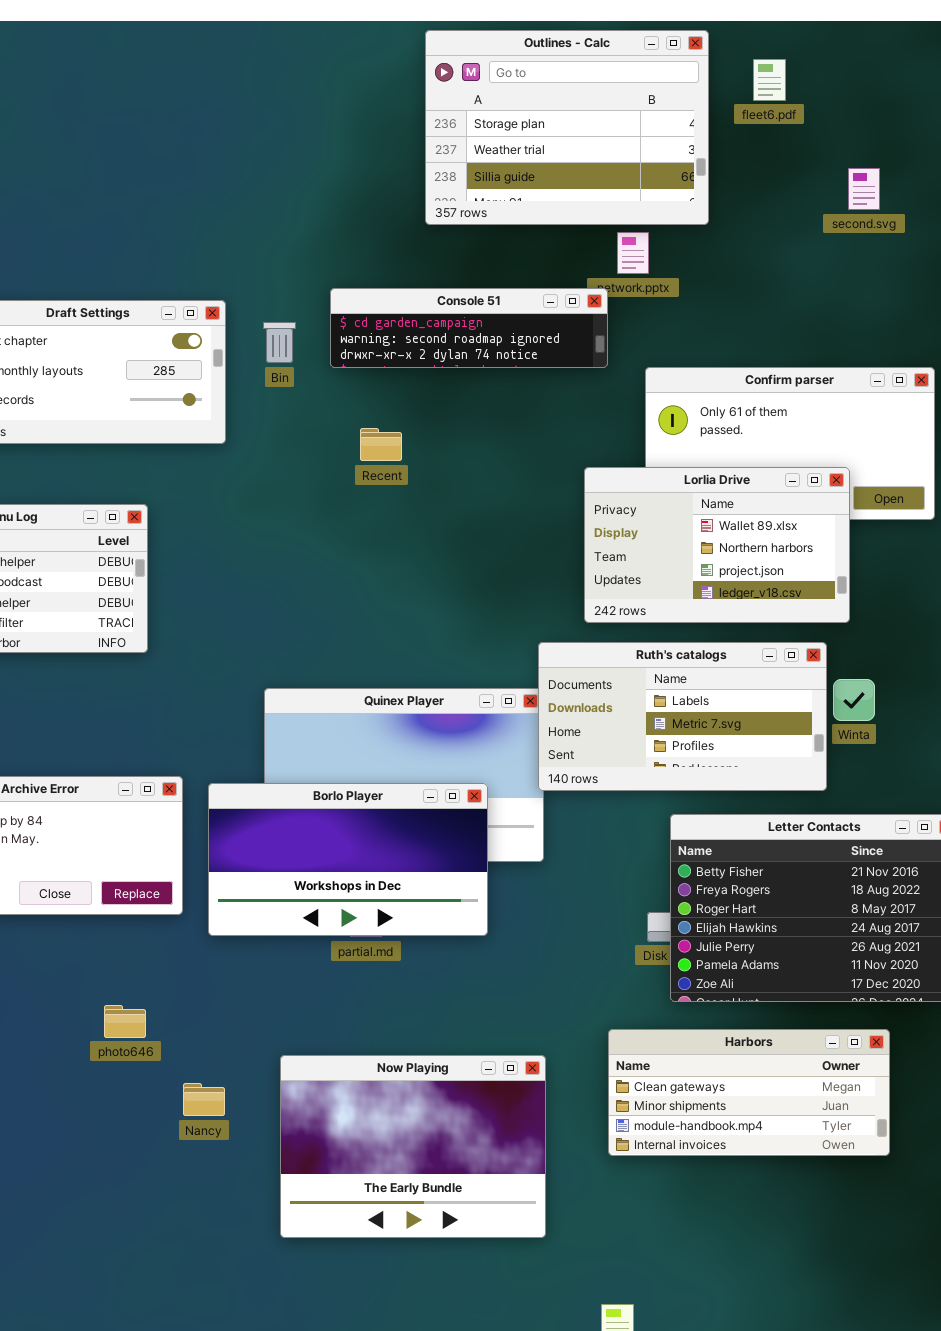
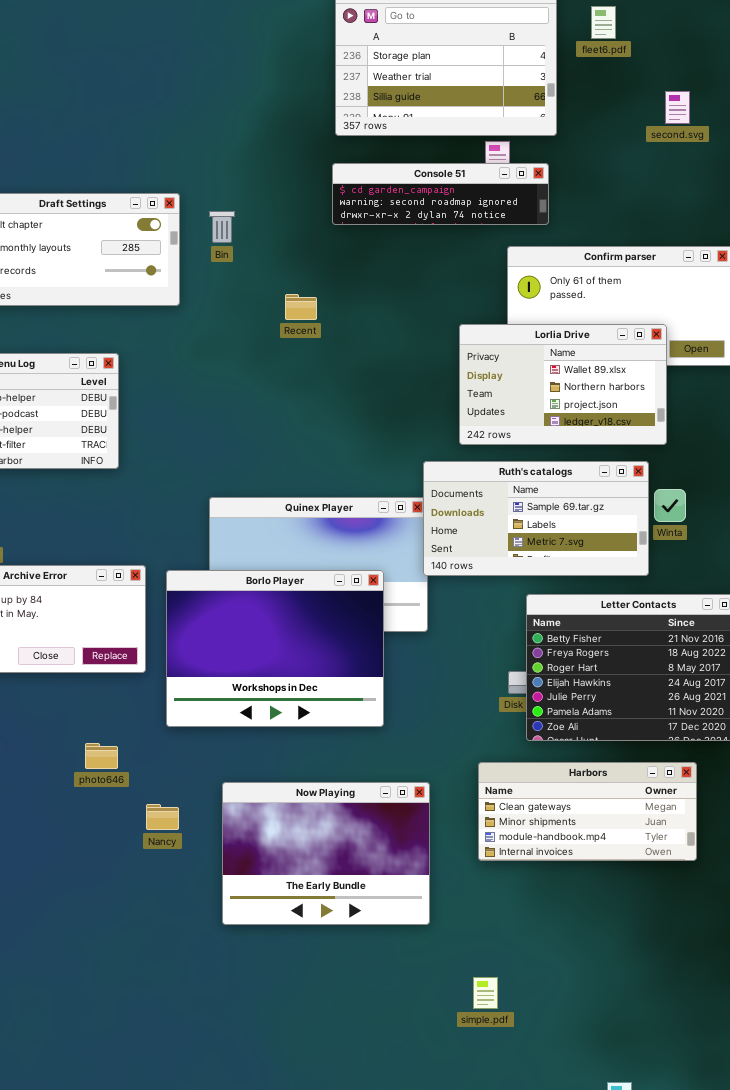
Console 51: [330,288,608,368] -> [332,163,549,225], moved
Ruth's catalogs: [538,642,827,791] -> [423,461,649,576], scrolled up 1 row
Borlo Player: [208,783,488,936] -> [166,570,384,727], resized

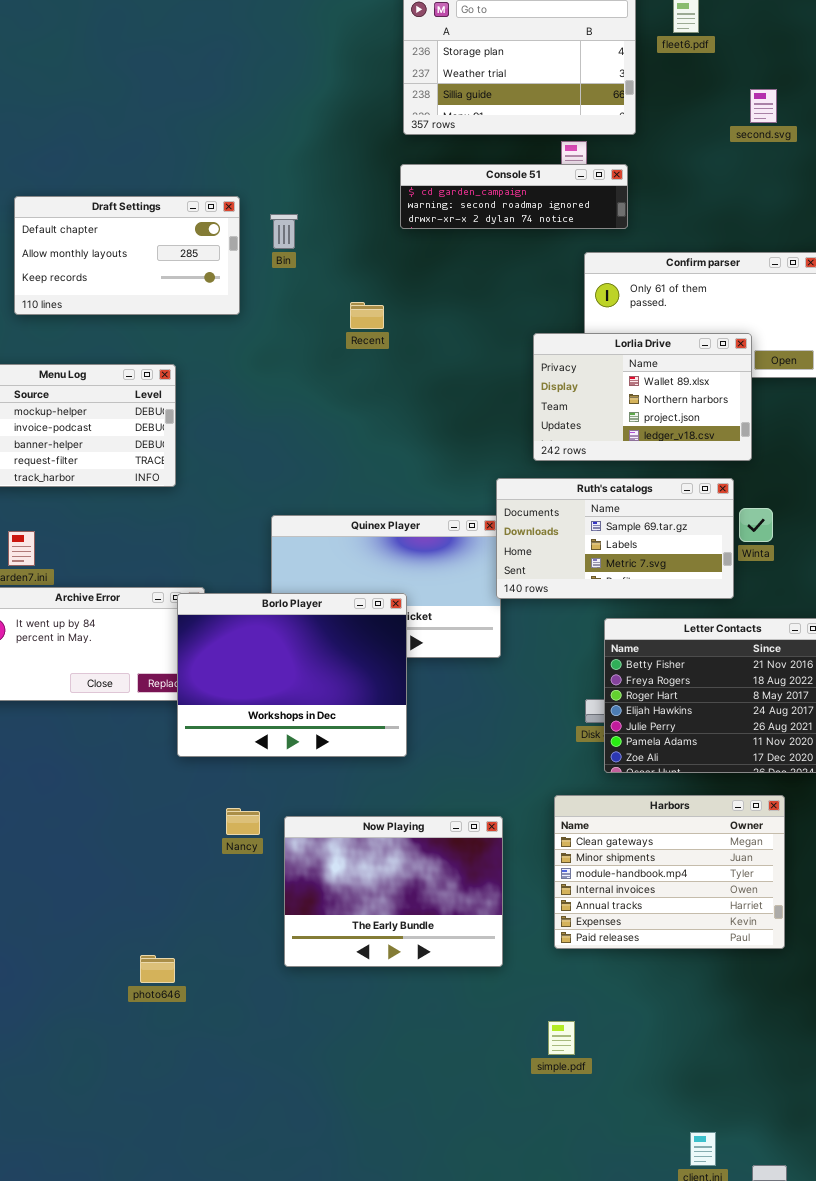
Borlo Player: [166,570,384,727] -> [177,593,407,757], moved
photo646: [85,743,118,769] -> [140,955,175,983], moved
Harbors: [478,762,697,861] -> [554,795,785,949], resized
Nancy: [146,804,179,830] -> [226,808,260,835], moved

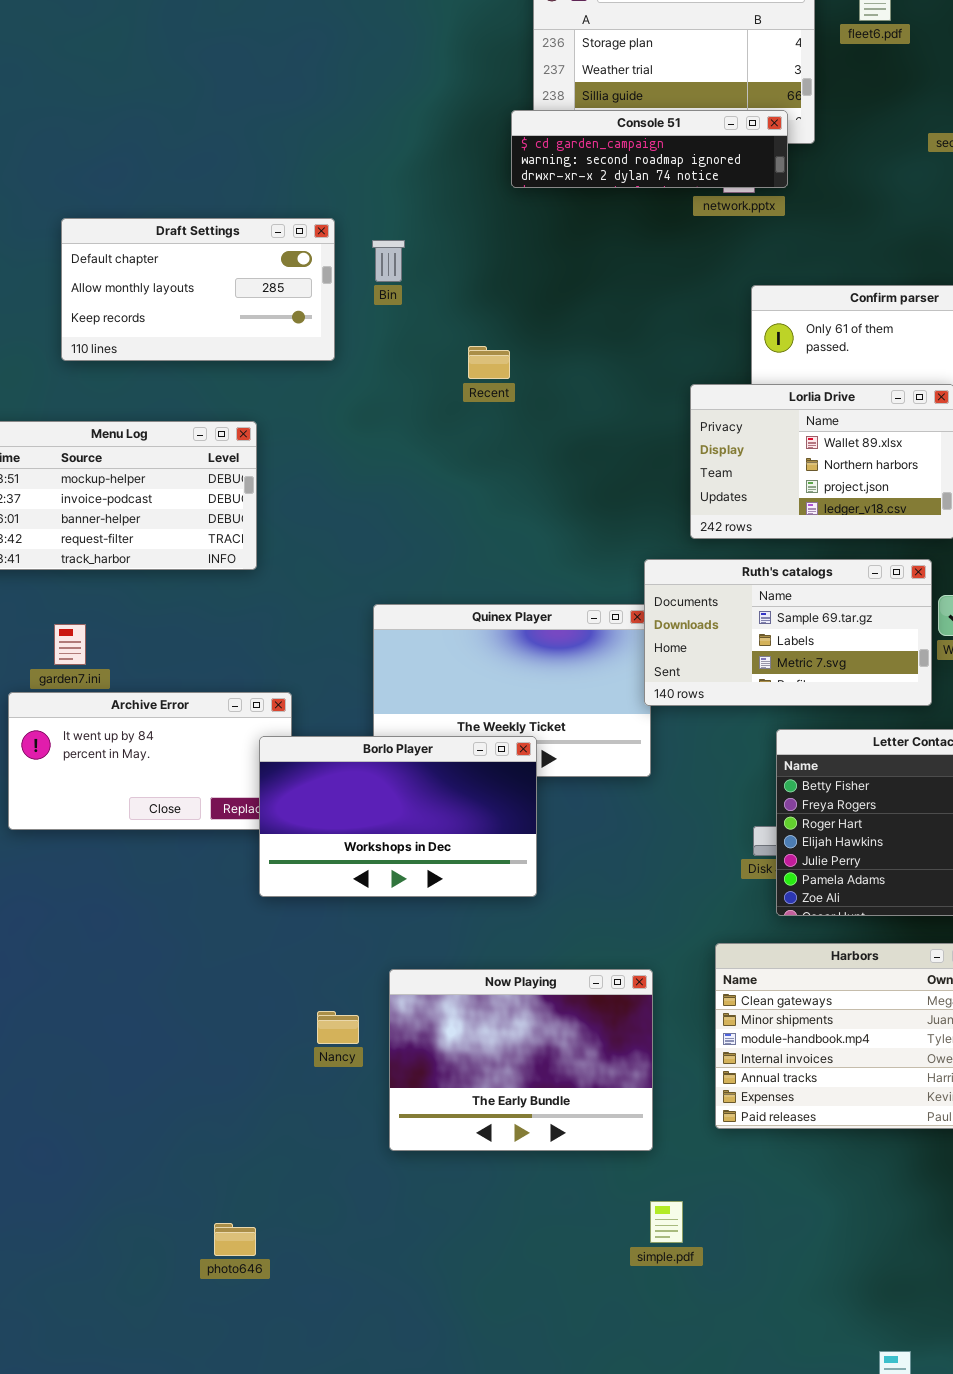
Console 51: [400,164,628,229] -> [511,110,788,188], moved
Borlo Player: [177,593,407,757] -> [259,736,537,897], resized
Nancy: [226,808,260,835] -> [317,1011,359,1044], moved
photo646: [140,955,175,983] -> [214,1223,256,1256], moved
simple.pdf: [548,1021,575,1055] -> [650,1201,683,1243], moved

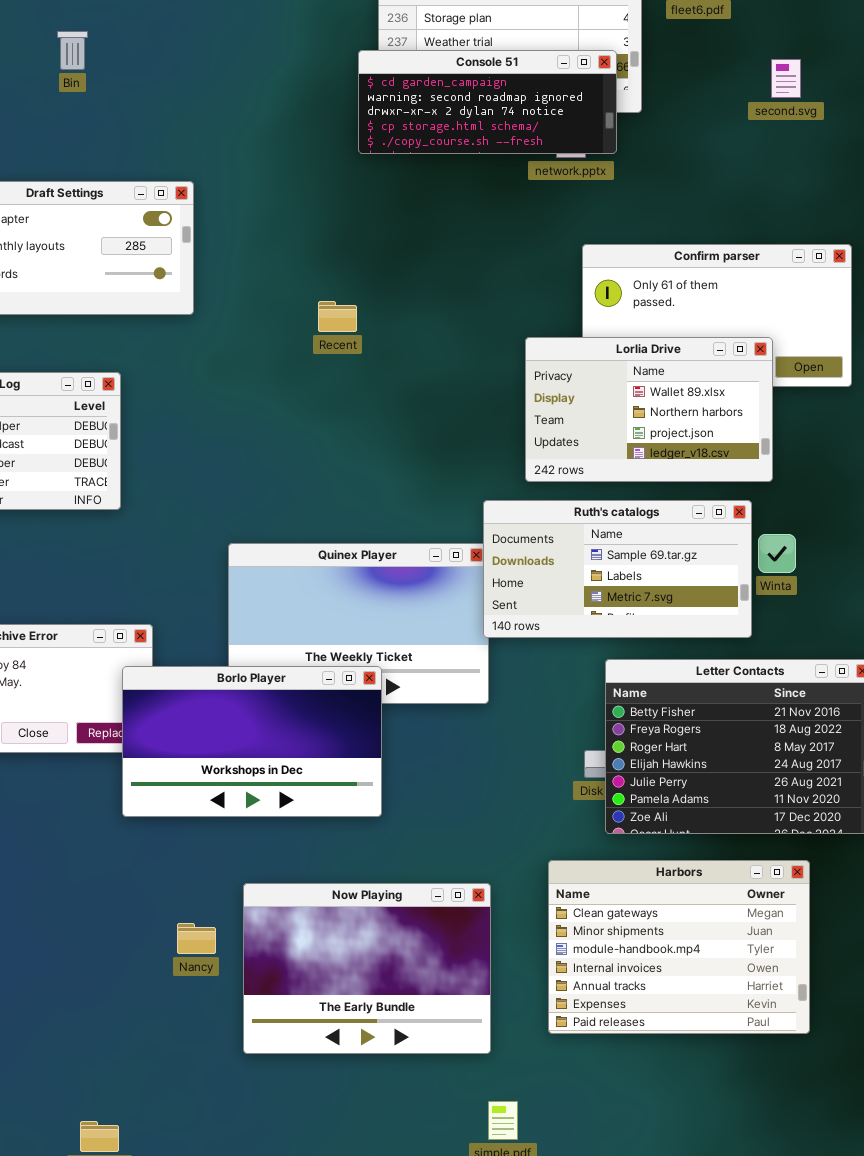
Console 51: [511,110,788,188] -> [358,50,617,154], resized
Bin: [372,240,405,282] -> [57,31,88,70], moved

